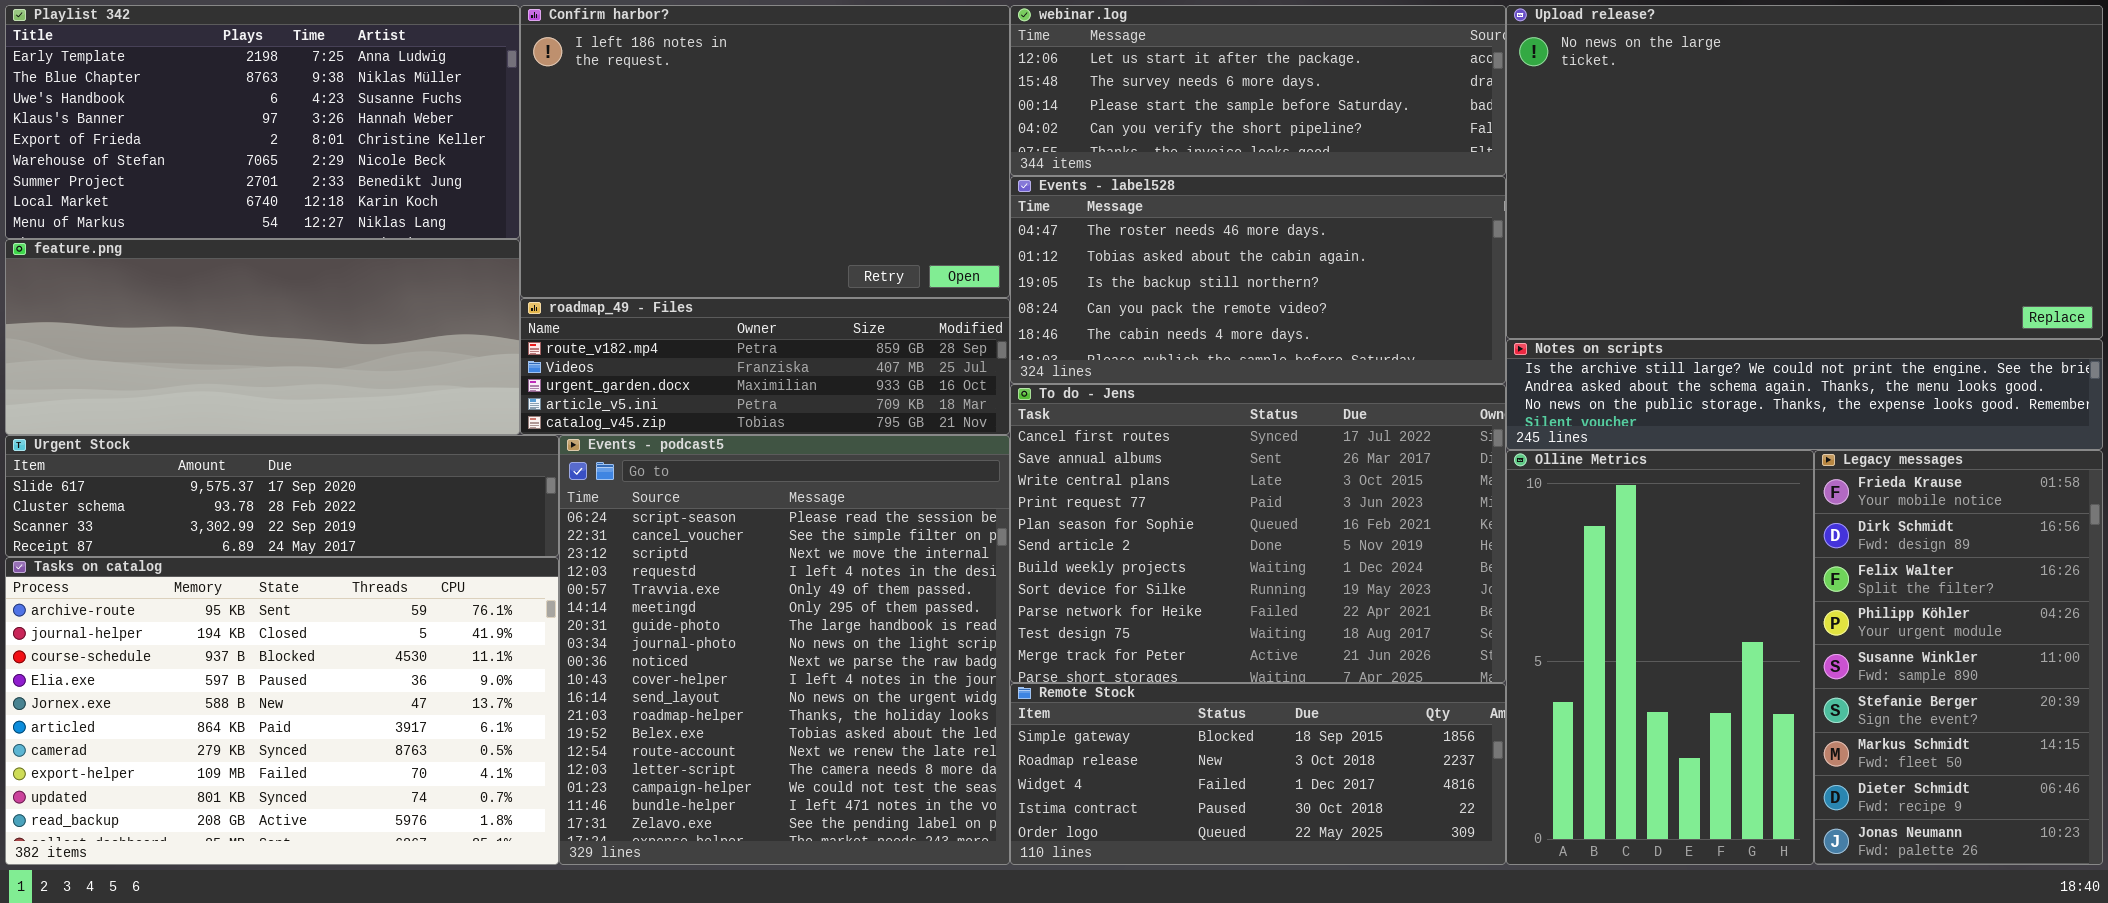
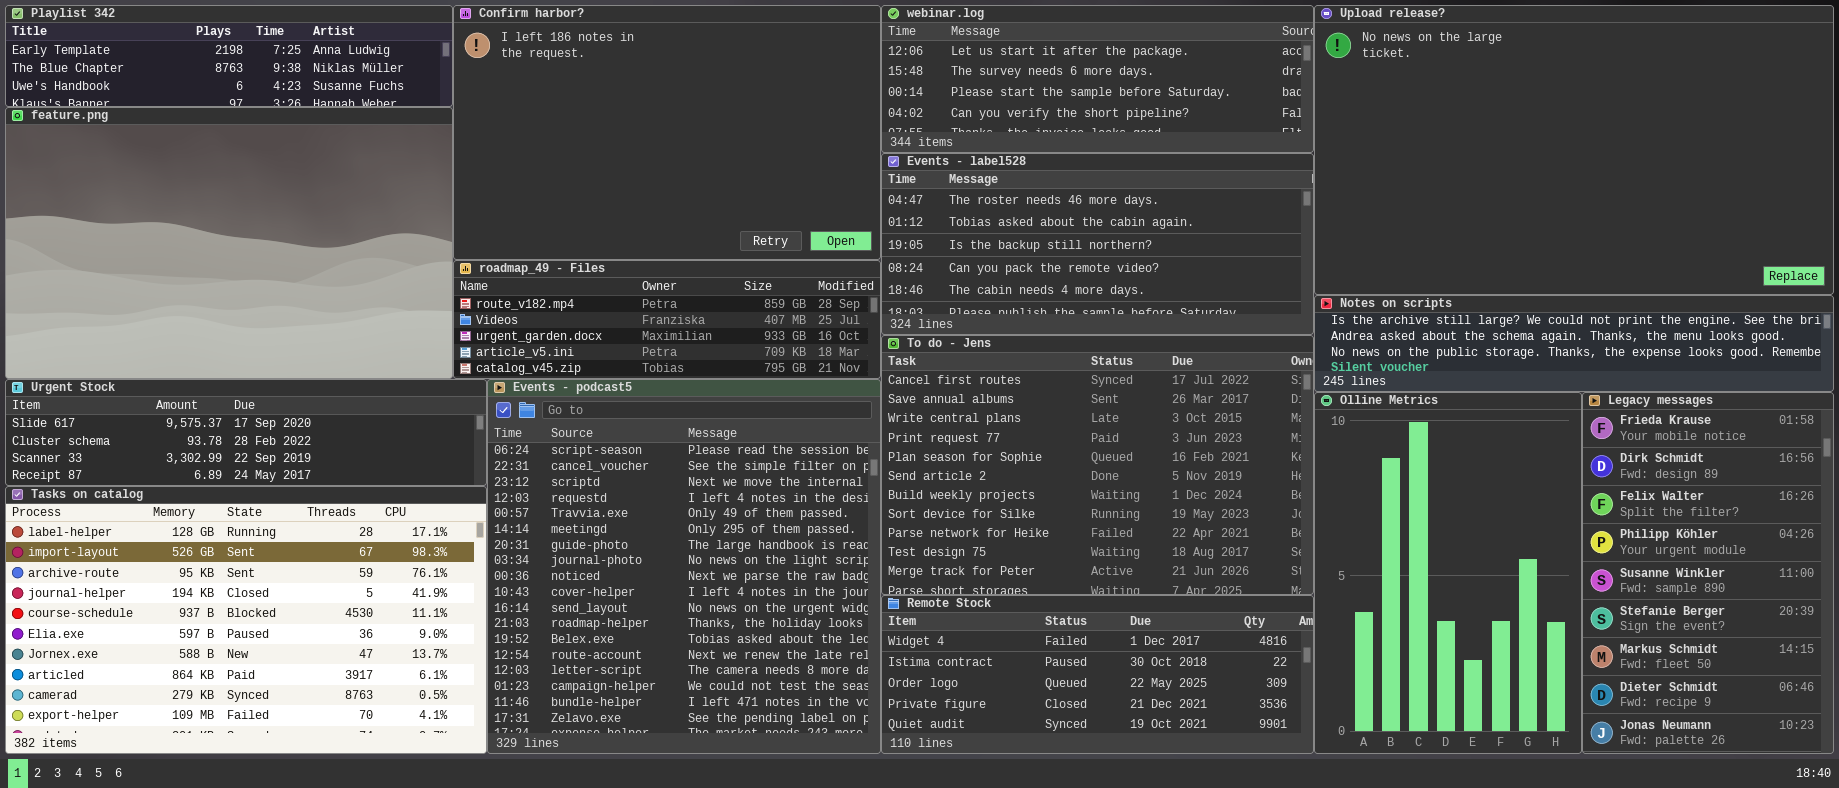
Playlist 342: [5,5,520,239] -> [5,5,453,107], resized
feature.png: [5,239,520,435] -> [5,107,453,379], resized
Tasks on catalog: [5,557,559,865] -> [5,486,487,754], scrolled up 2 rows
Remote Stock: [1010,683,1506,865] -> [881,595,1314,754], scrolled down 2 rows

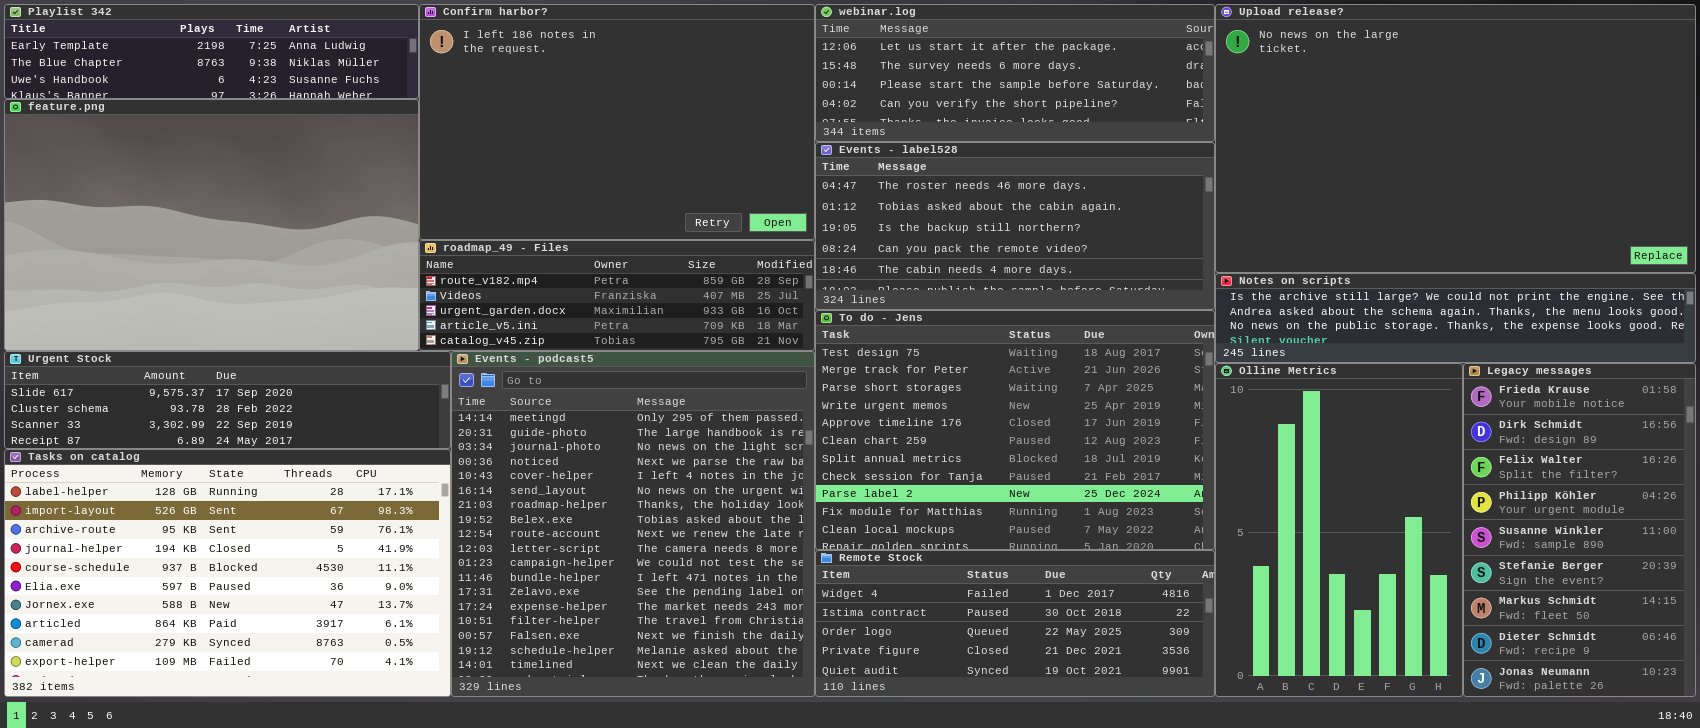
To do - Jens: [881,335,1314,595] -> [815,310,1215,550], scrolled down 9 rows
Events - podcast5: [487,379,881,754] -> [451,351,815,697], scrolled down 5 rows

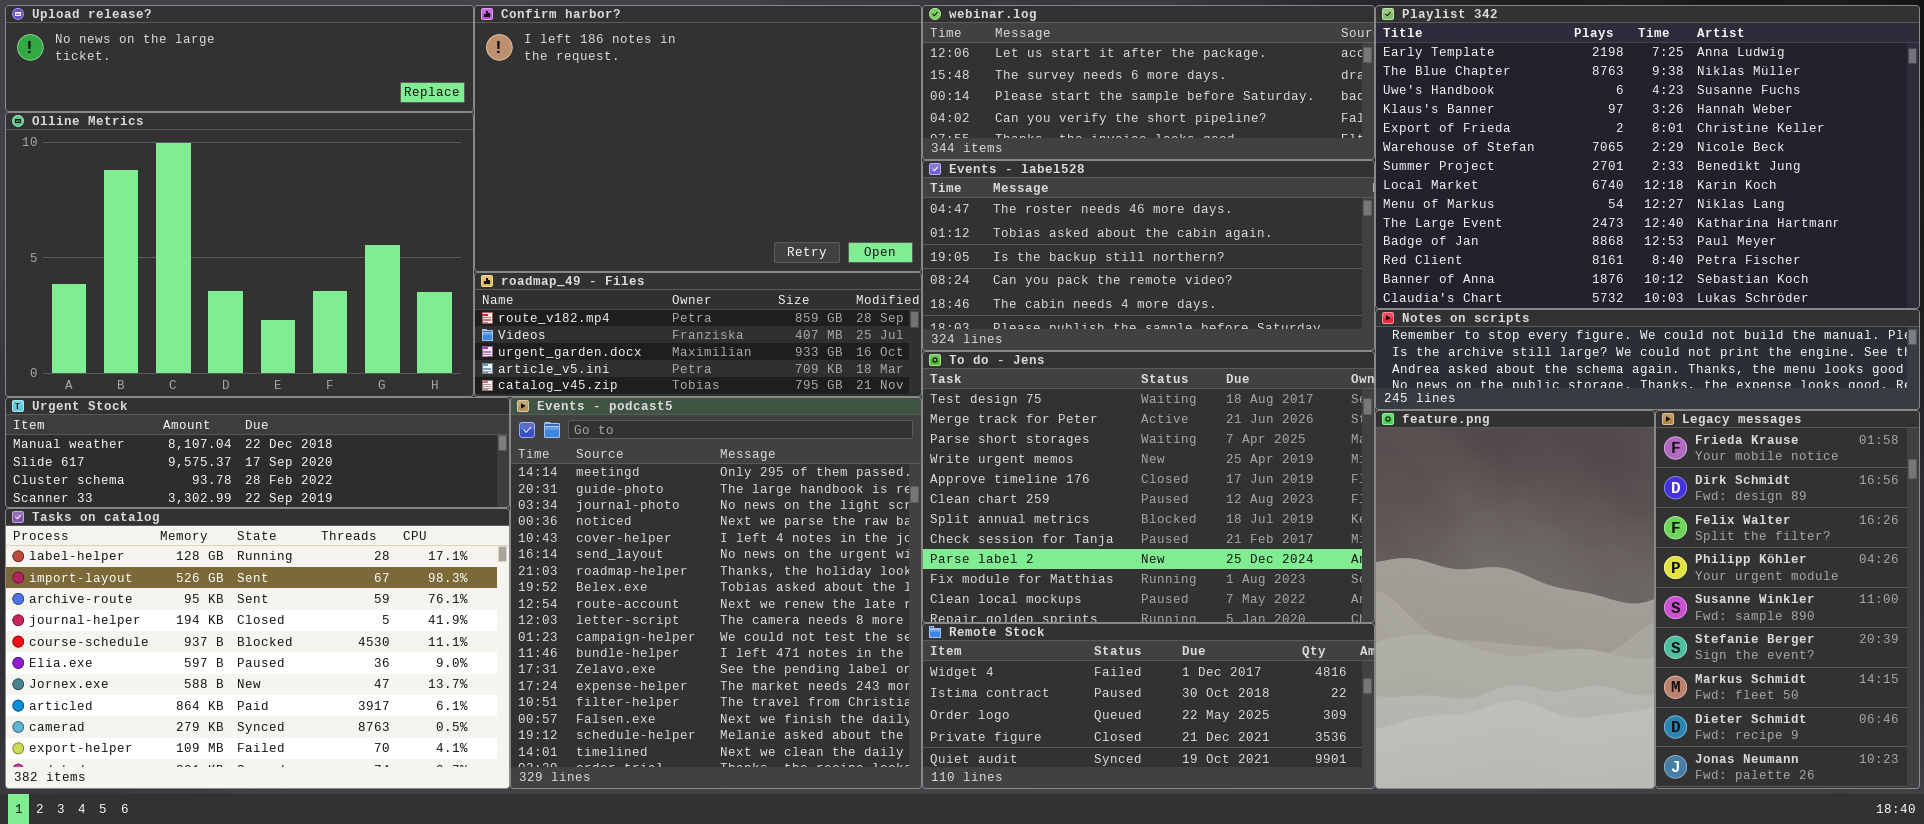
Playlist 342: [4,4,419,99] -> [1375,5,1920,309], moved, resized
Upload release?: [1215,4,1696,273] -> [5,5,474,112], moved, resized
feature.png: [4,99,419,351] -> [1375,410,1655,789], moved, resized
Notes on scripts: [1215,273,1696,363] -> [1375,309,1920,410], scrolled up 1 row
Urgent Stock: [4,351,451,449] -> [5,397,510,508], scrolled up 1 row
Olline Metrics: [1215,363,1463,697] -> [5,112,474,397], moved, resized

